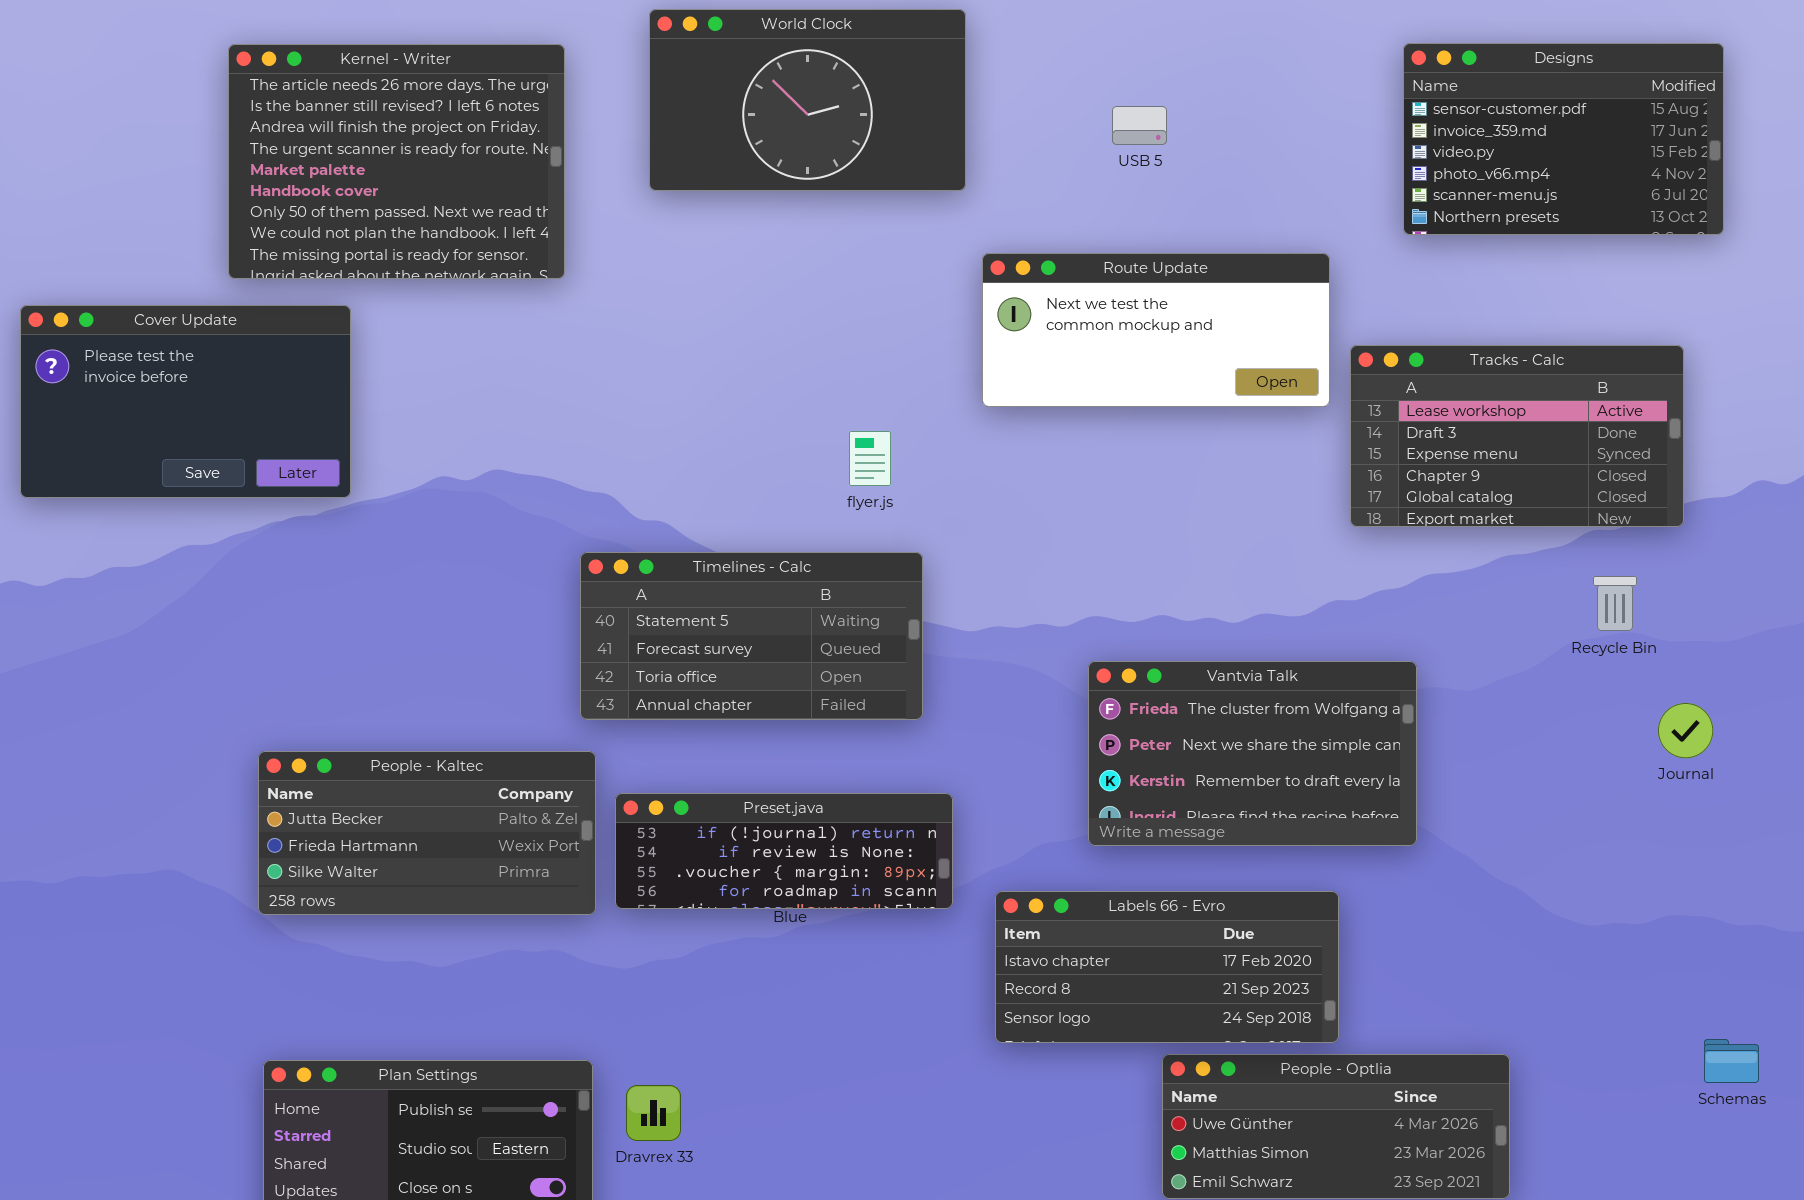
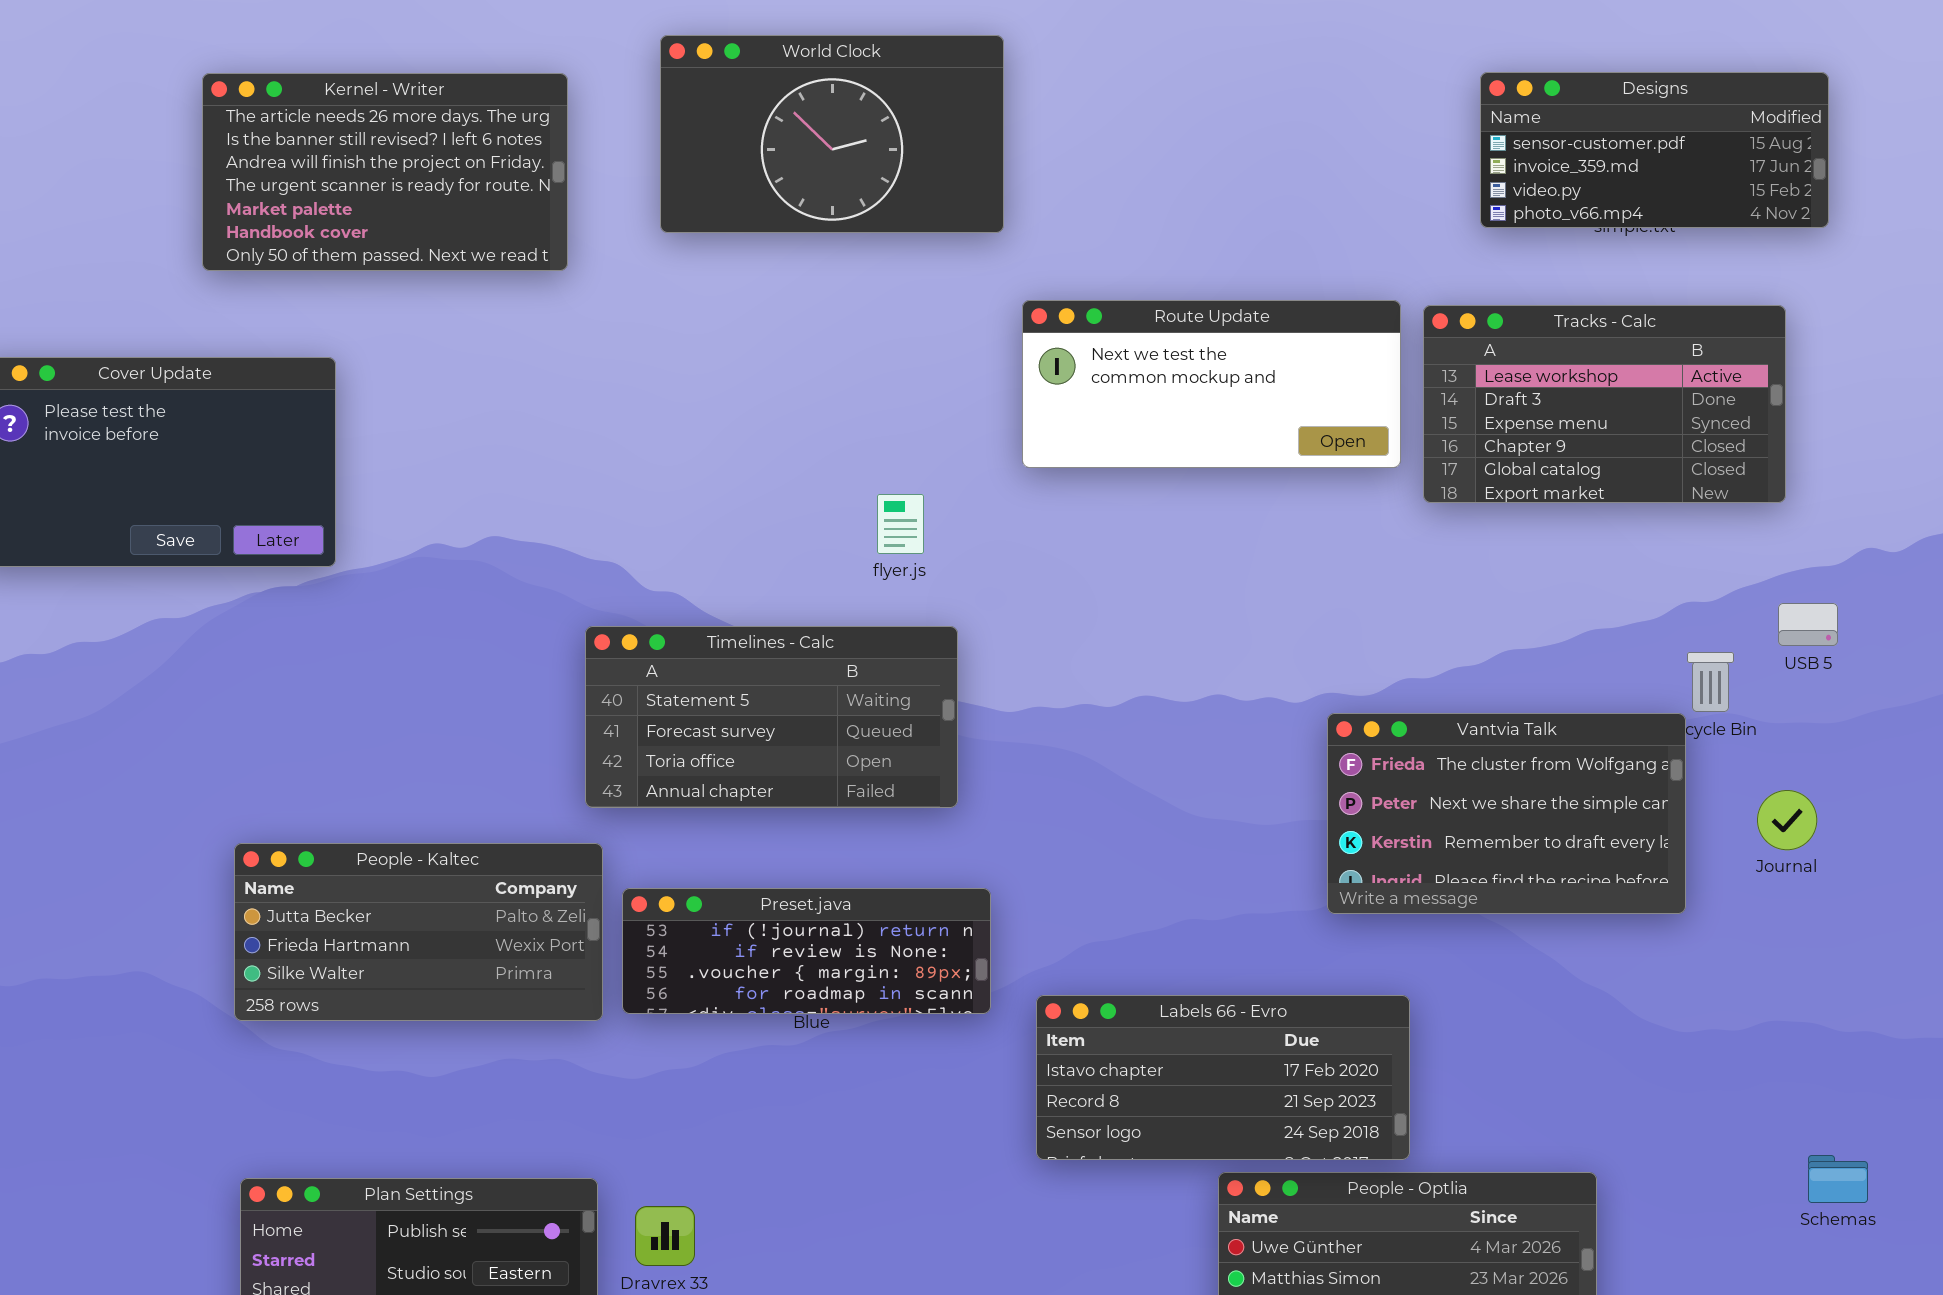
Designs: [1403,43,1724,235] -> [1480,72,1829,228], resized
Kernel - Writer: [228,44,565,279] -> [202,73,568,271], resized
USB 5: [1112,106,1167,145] -> [1778,603,1838,646], moved
Tracks - Calc: [1350,345,1684,527] -> [1423,305,1786,503], moved
Vantvia Talk: [1088,661,1417,846] -> [1327,713,1686,914], moved

